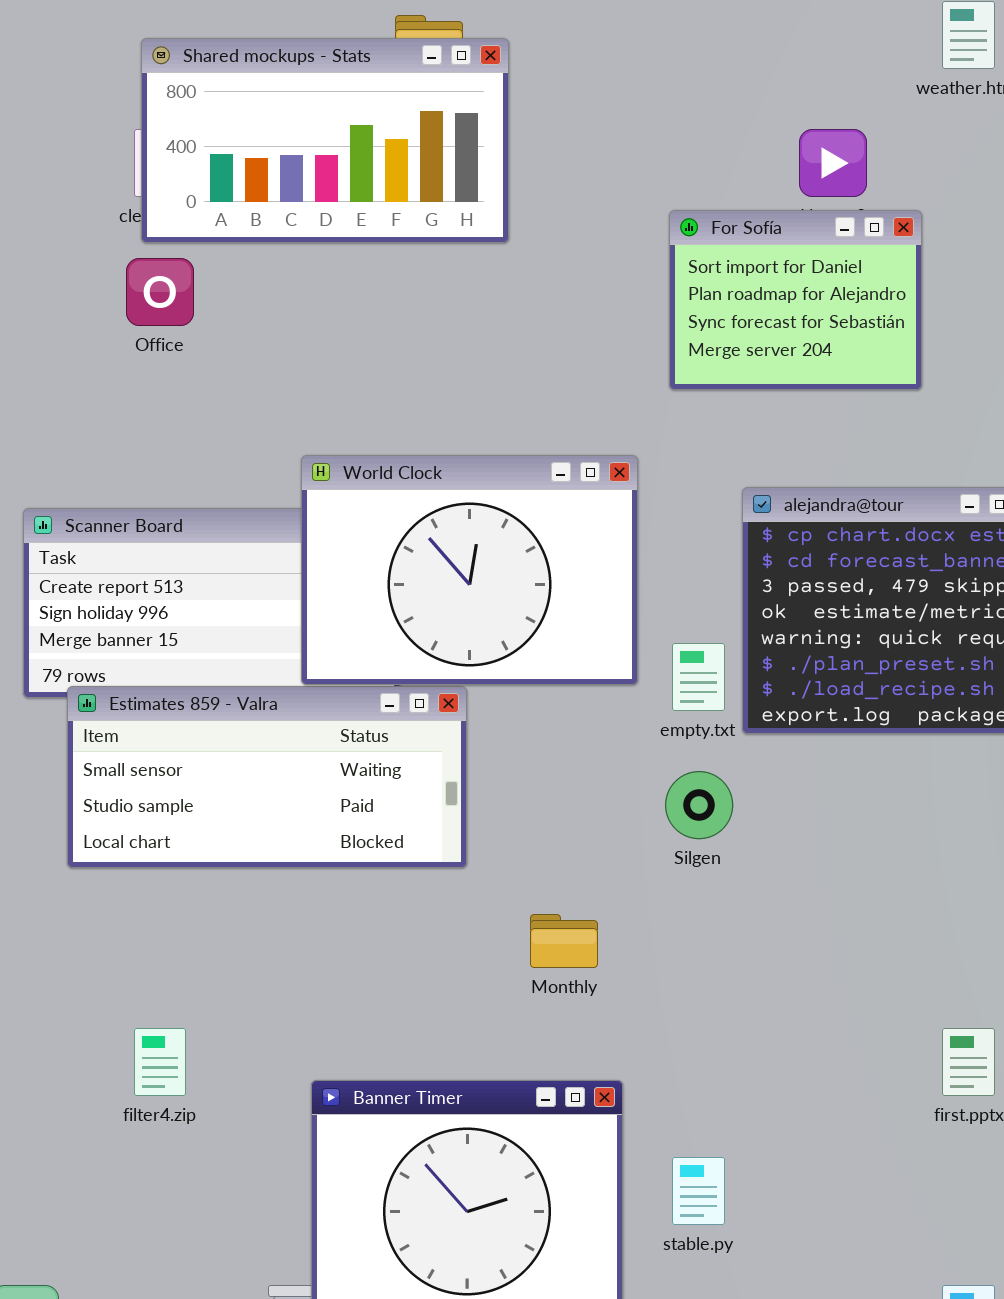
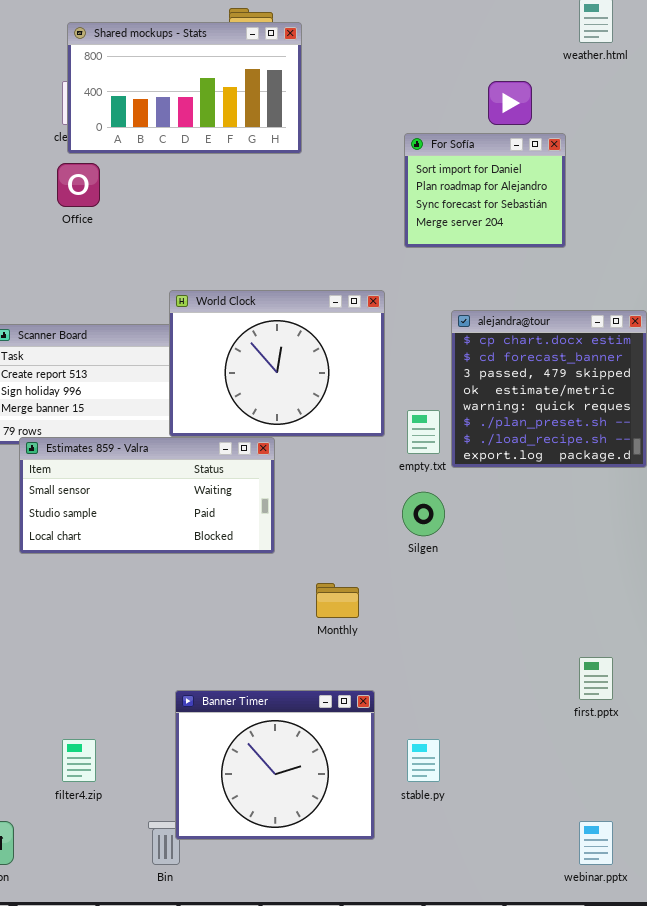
filter4.zip: [134,1028,186,1096] -> [62,739,96,782], moved

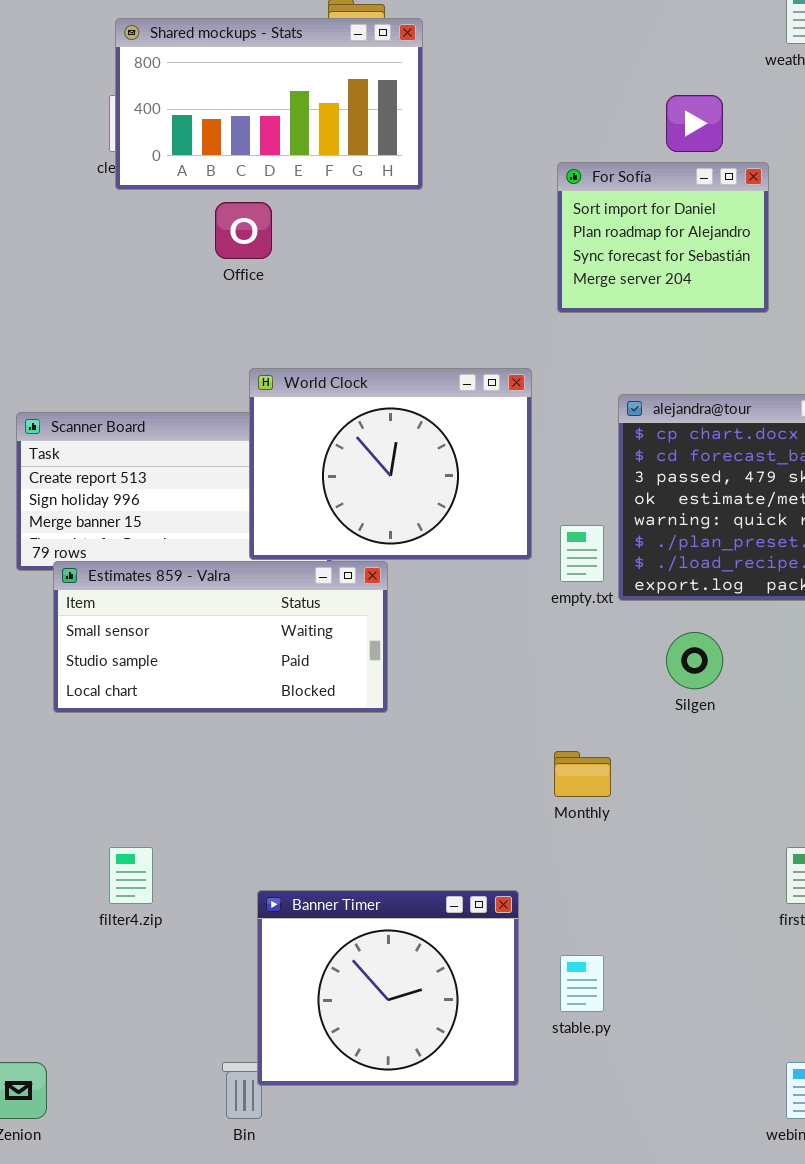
Office: [57,163,100,207] -> [215,202,272,259], moved
Silgen: [402,492,445,536] -> [666,632,723,689], moved
Monthly: [316,583,359,618] -> [554,751,611,797], moved
filter4.zip: [62,739,96,782] -> [109,847,153,904], moved

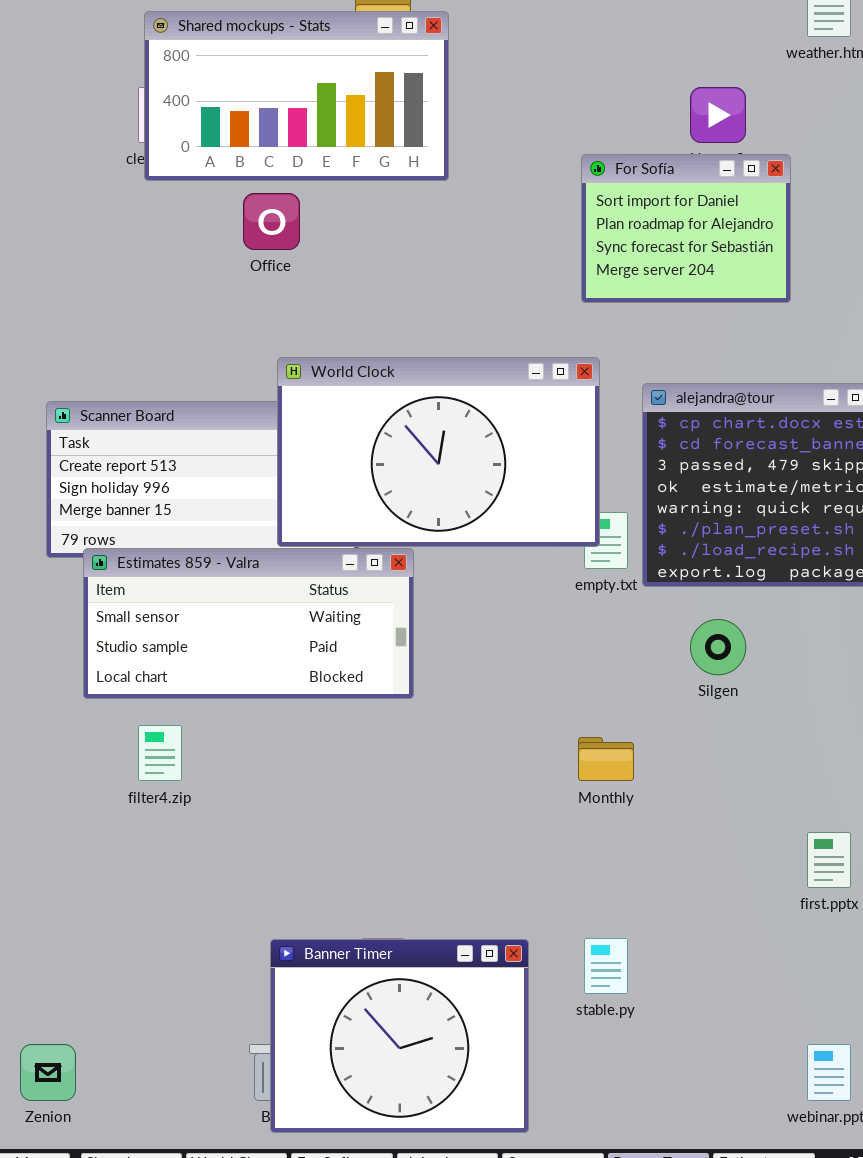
World Clock: [249,368,532,560] -> [277,357,600,547], resized
filter4.zip: [109,847,153,904] -> [138,725,182,781], moved
Banner Timer: [257,890,519,1086] -> [270,939,529,1133], moved

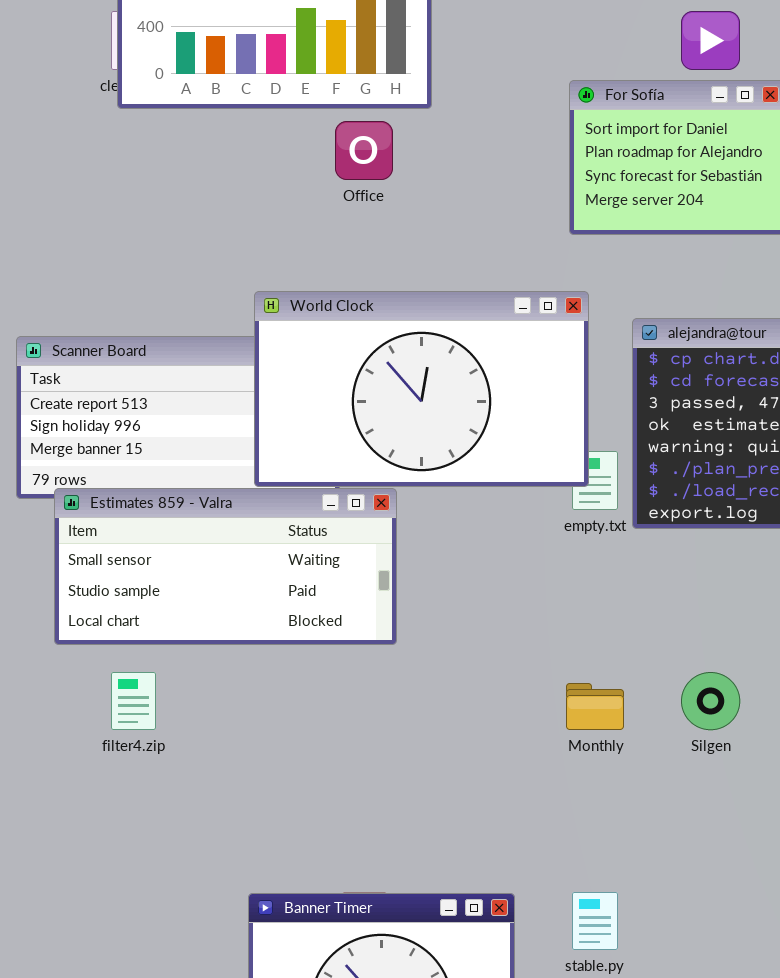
Office: [243,193,300,250] -> [335,121,393,180], moved
Silgen: [690,619,746,675] -> [681,672,740,730], moved

